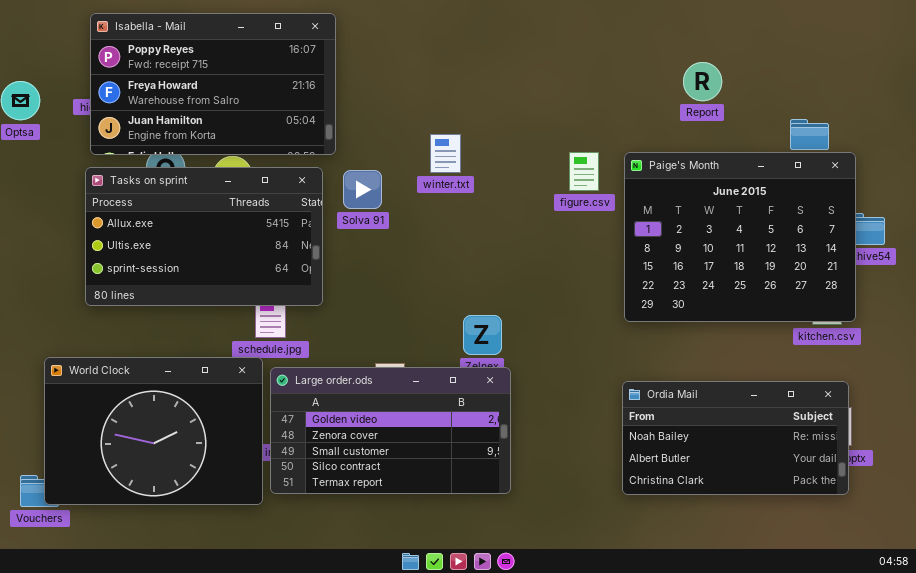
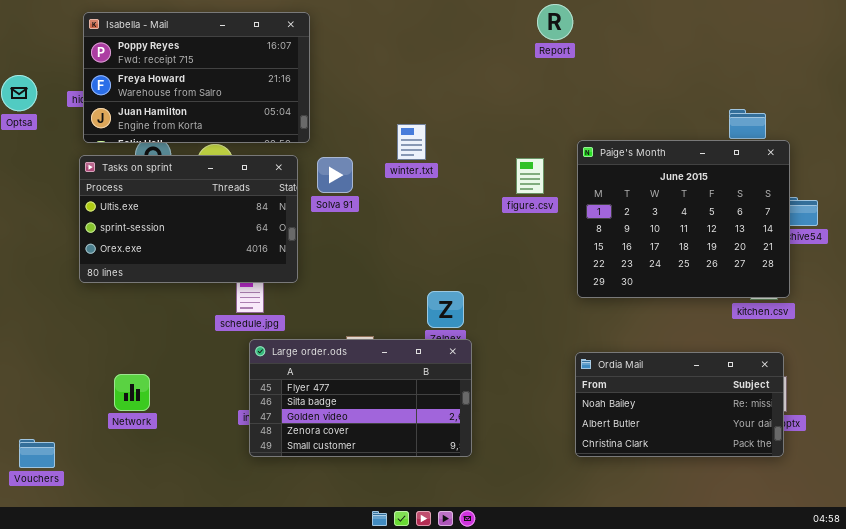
Report: [683,62,722,101] -> [537,4,573,40], moved
figure.csv: [569,152,599,191] -> [516,158,544,194], moved
Tasks on sprint: [85,167,323,306] -> [79,155,298,283], scrolled down 1 row
World Clock: [44,357,263,505] -> none, closed
Large order.ods: [270,367,511,494] -> [249,339,472,457], scrolled up 2 rows

